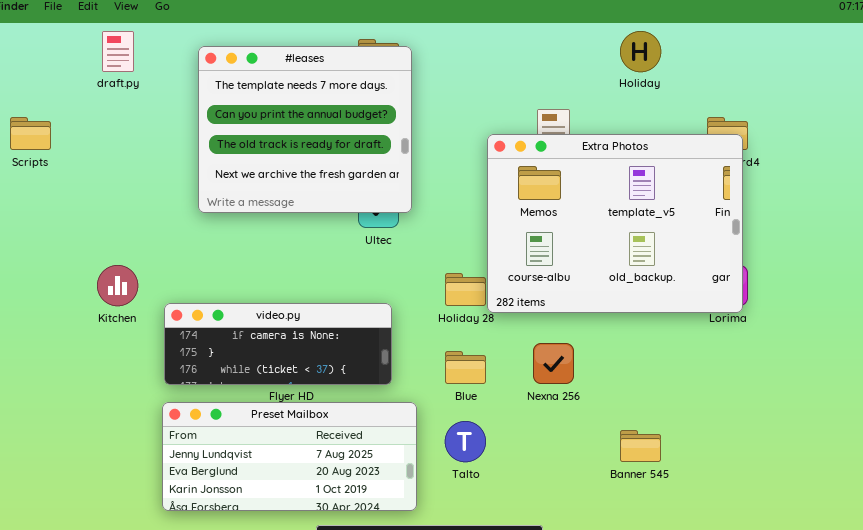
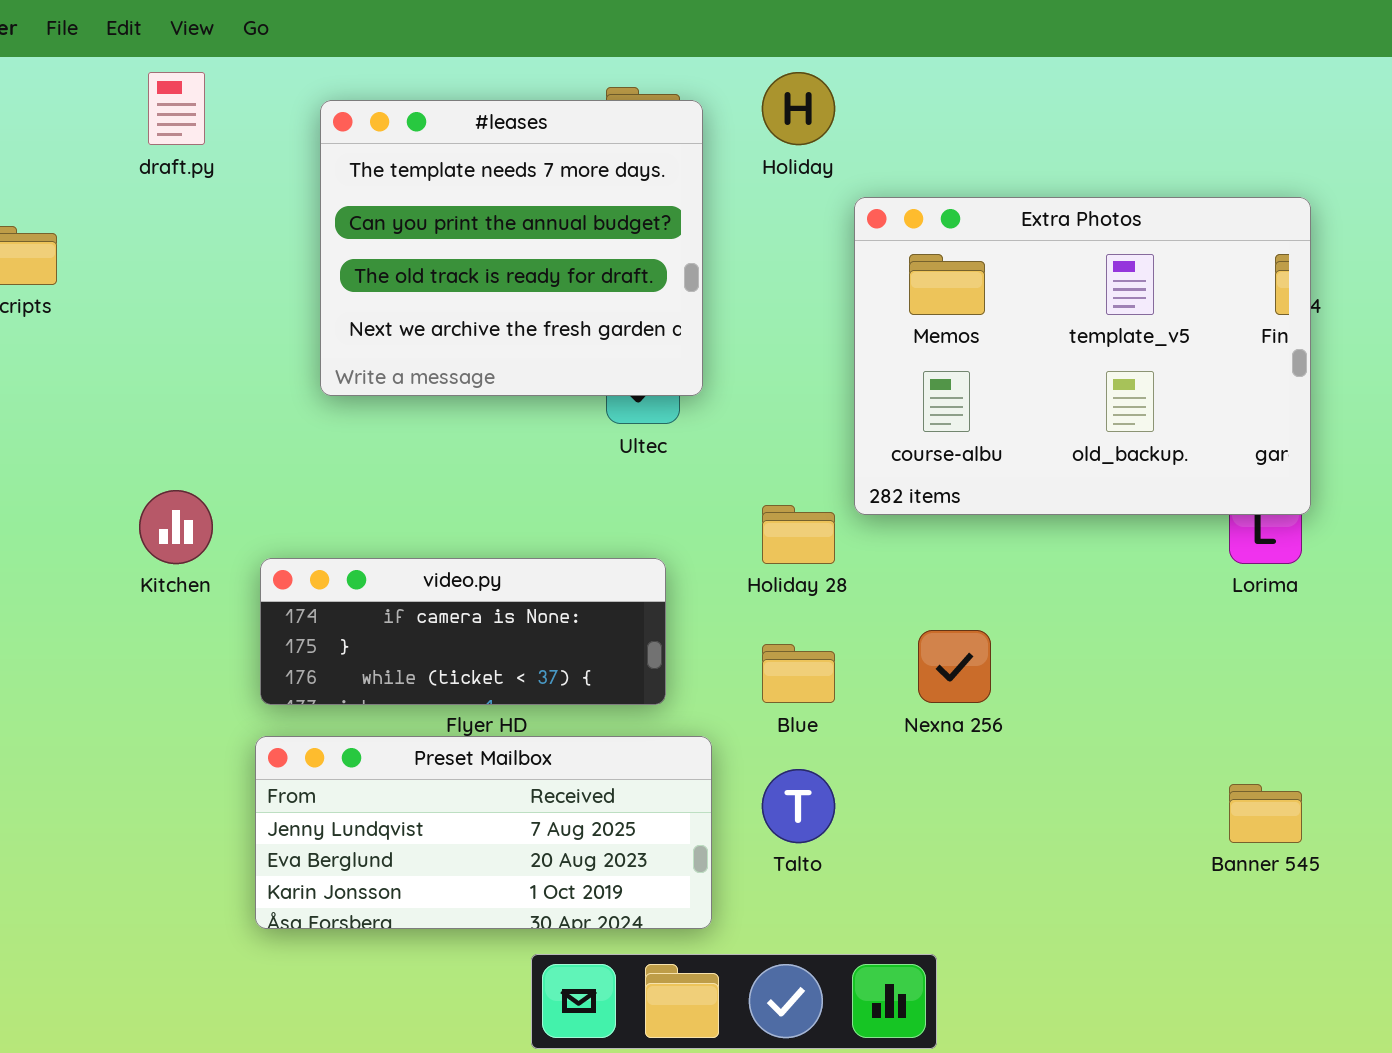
Holiday: [620,31,661,72] -> [762,72,835,145], moved
Extra Photos: [487,134,743,313] -> [854,197,1311,515], moved
Banner 545: [620,430,661,462] -> [1229,784,1302,843], moved

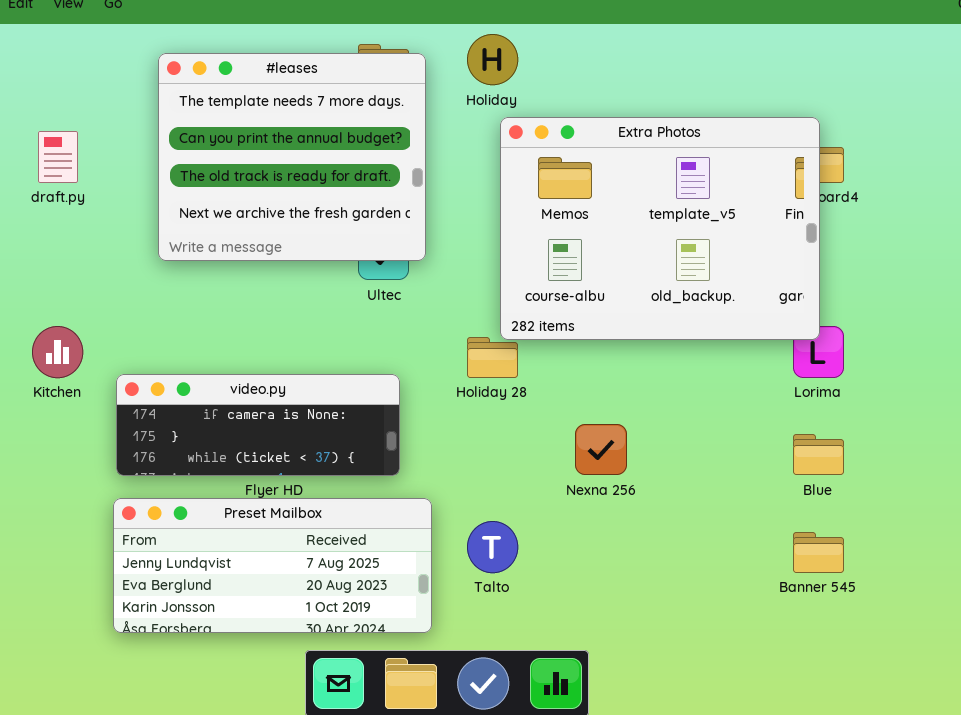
draft.py: [148,72,205,145] -> [38,131,78,183], moved
Extra Photos: [854,197,1311,515] -> [500,117,820,340], moved
Blue: [762,644,835,703] -> [793,434,844,475], moved

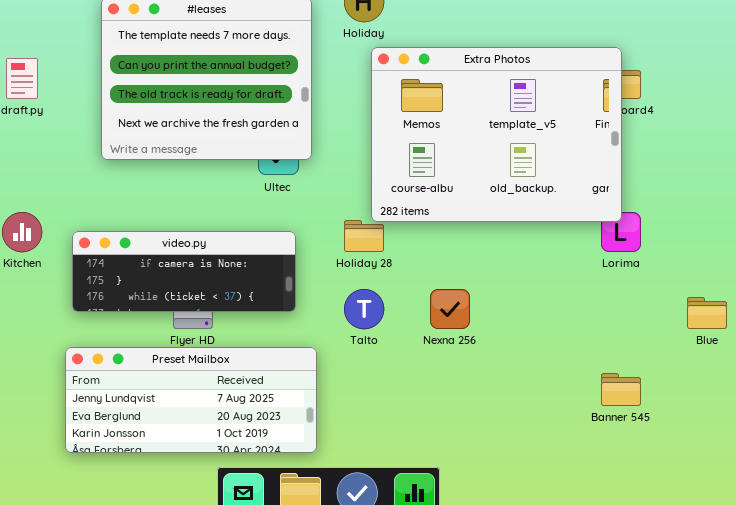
video.py: [116,374,400,476] -> [72,231,296,312], moved
Blue: [793,434,844,475] -> [687,297,727,329], moved
Talto: [467,521,518,573] -> [344,289,384,329], moved

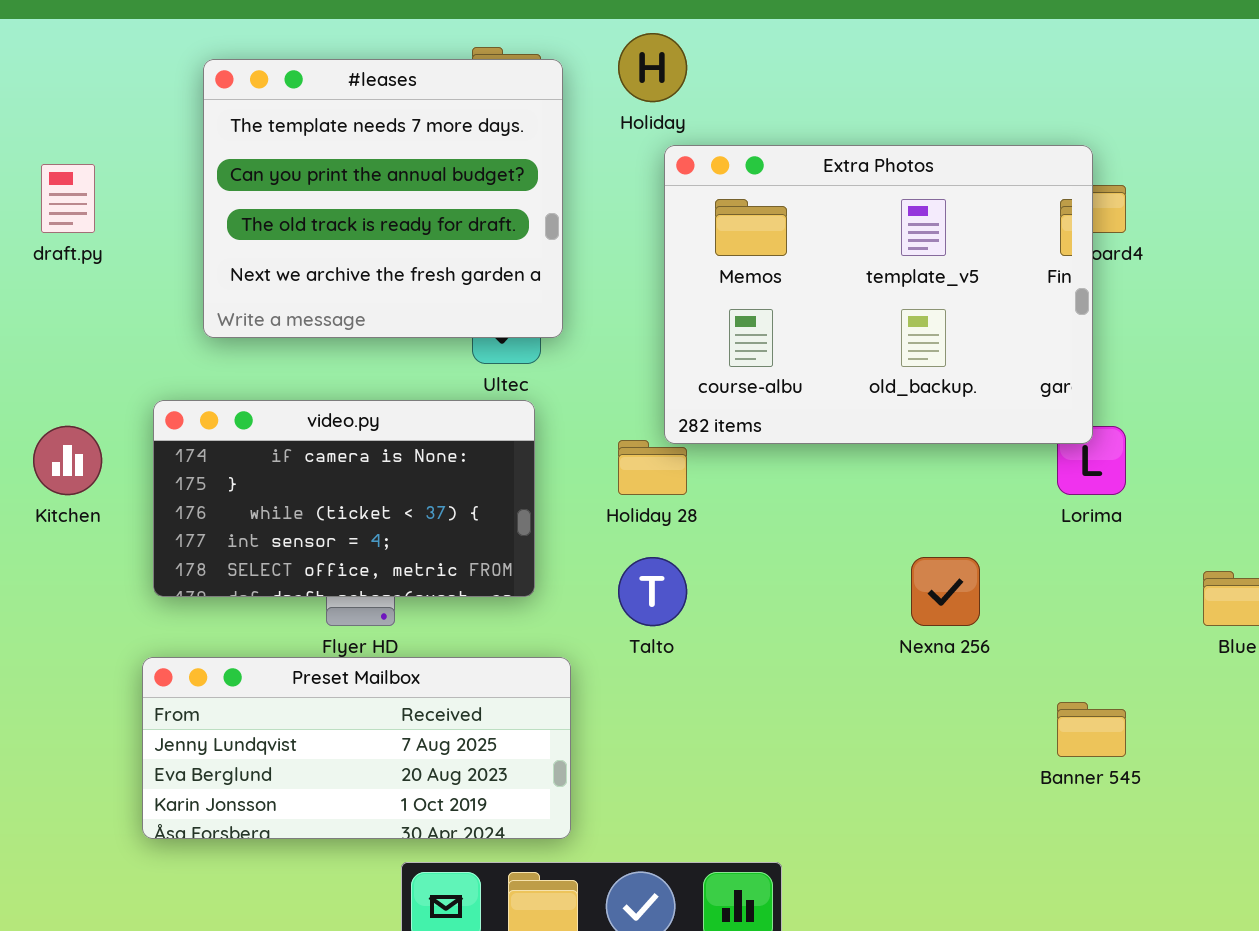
video.py: [72,231,296,312] -> [153,400,535,597], resized
Nexna 256: [430,289,470,329] -> [911,557,980,626], moved

